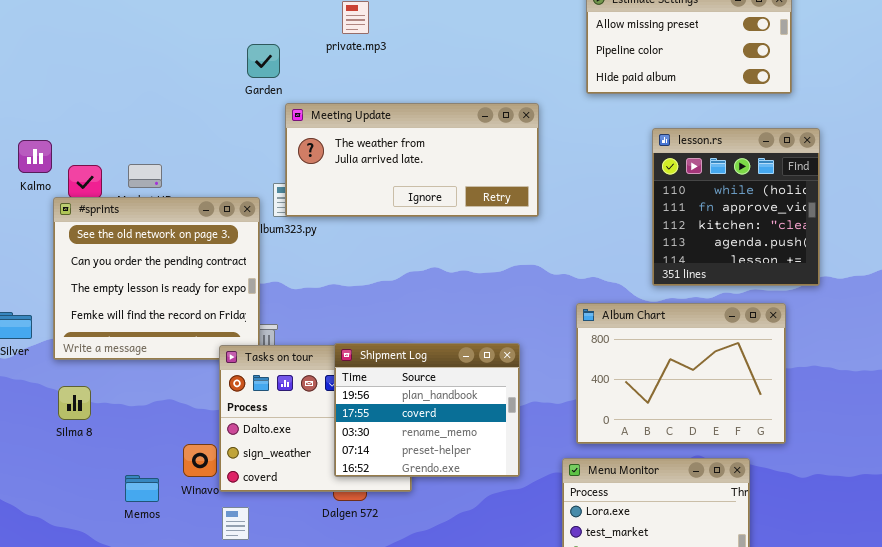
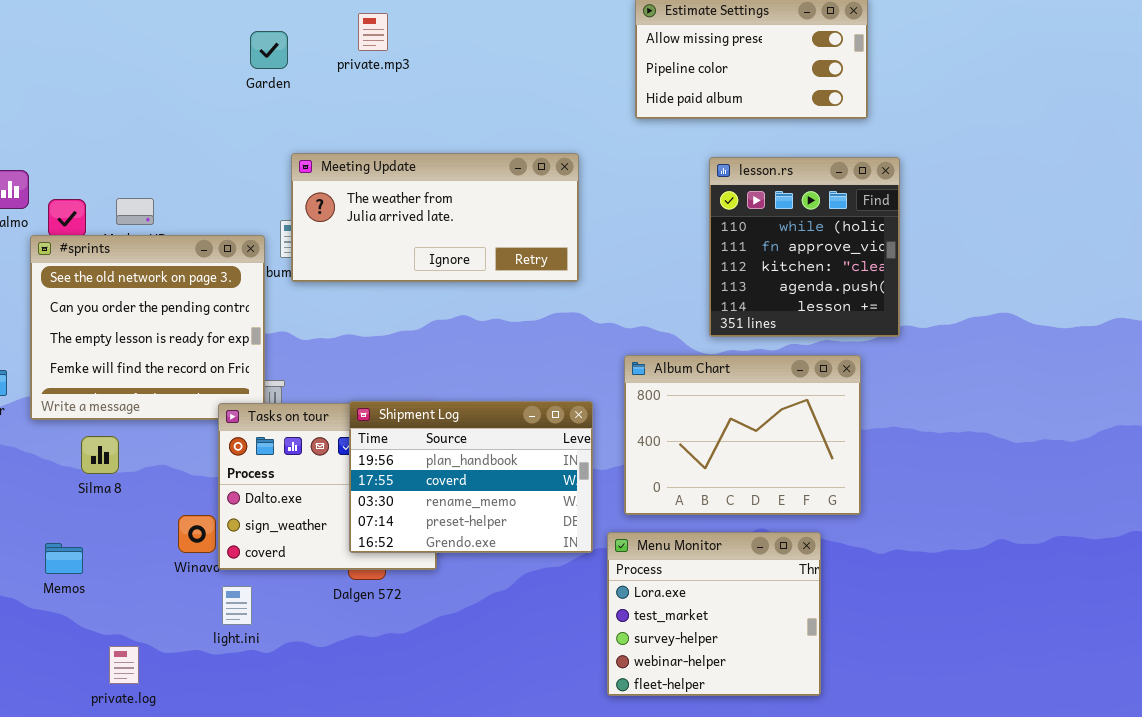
Garden: [247,44,280,78] -> [250,31,288,69], moved
Meeting Update: [285,103,539,217] -> [291,153,579,282], moved
Shipment Log: [334,343,520,477] -> [349,401,593,553], resized
Silma 8: [58,386,91,420] -> [81,436,119,474], moved
Memos: [125,475,159,502] -> [45,543,83,574], moved

